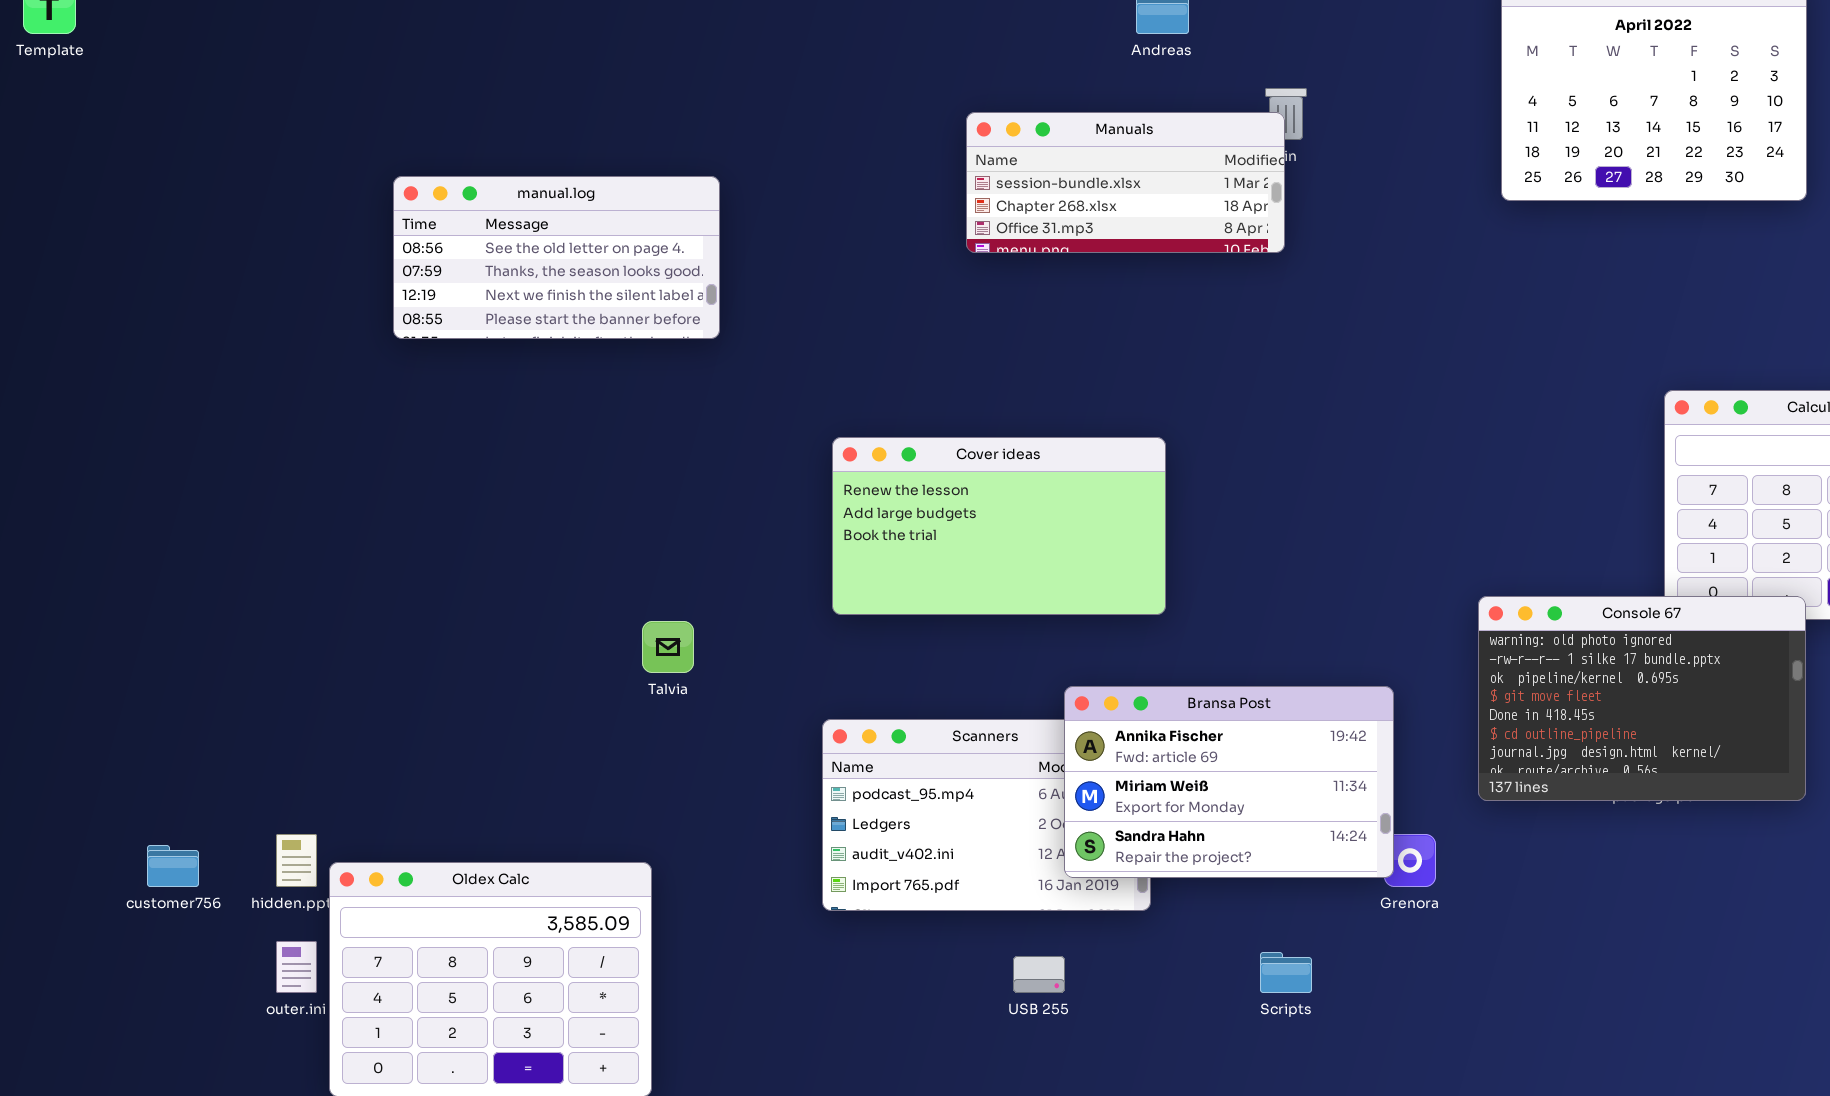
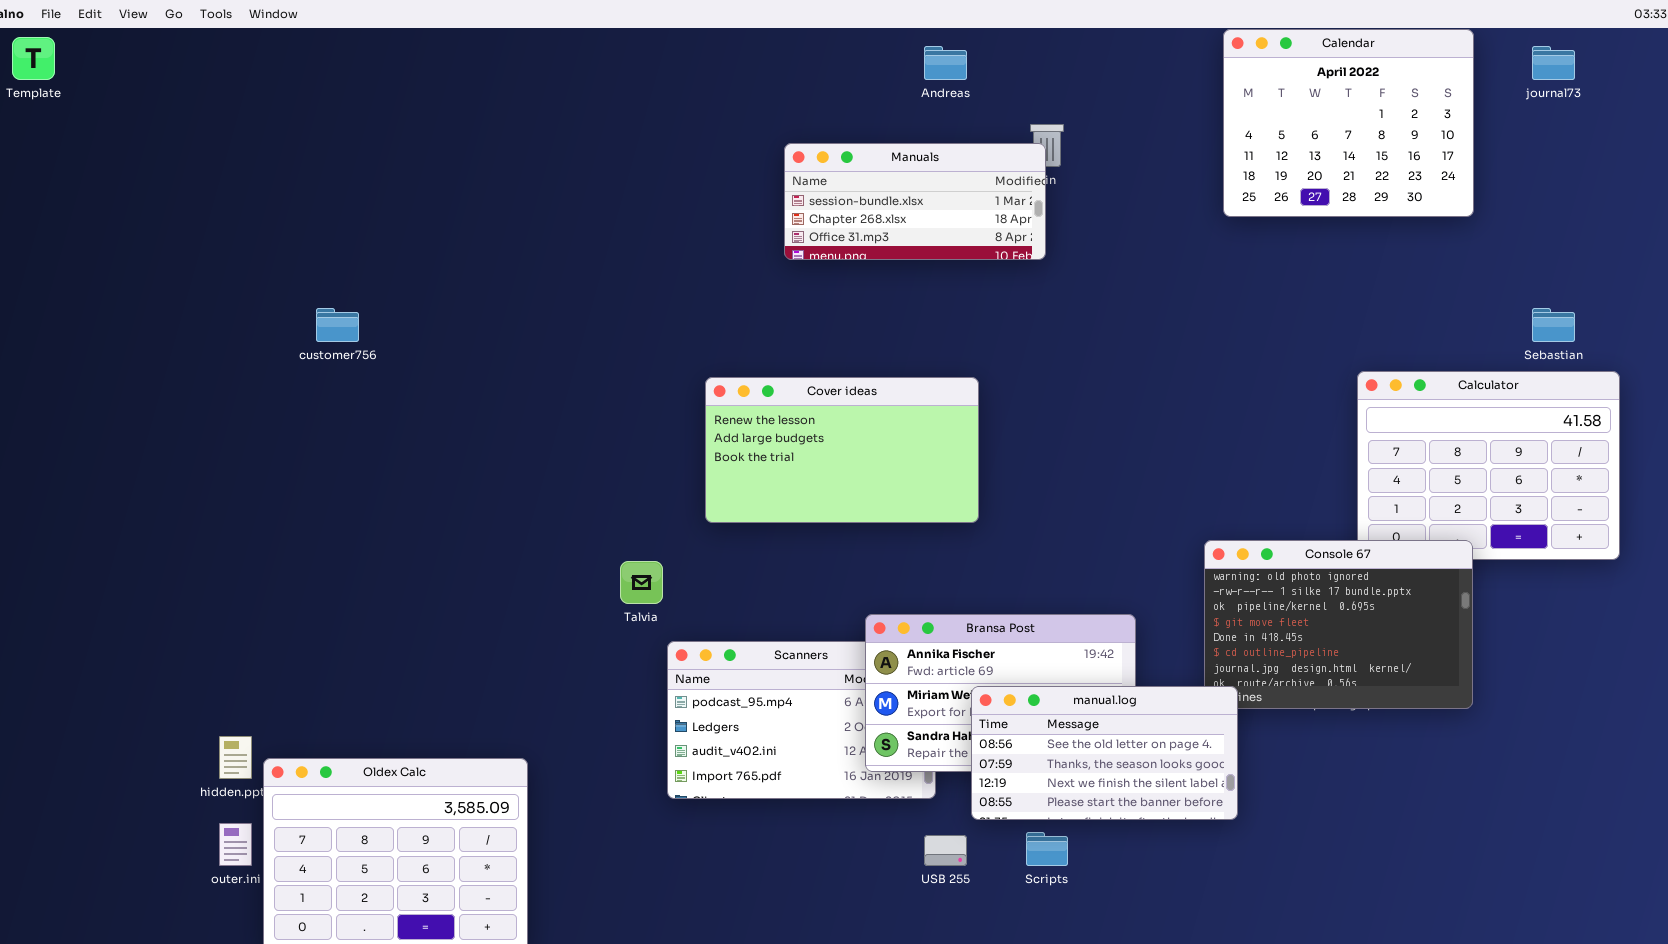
manual.log: [393,176,720,339] -> [971,686,1238,820], moved
Cover ideas: [832,437,1166,615] -> [705,377,979,523], moved
Talvia: [642,621,694,673] -> [620,561,663,604], moved
customer756: [147,845,199,887] -> [316,308,359,342], moved
USB 255: [1013,956,1065,993] -> [924,835,967,866], moved

